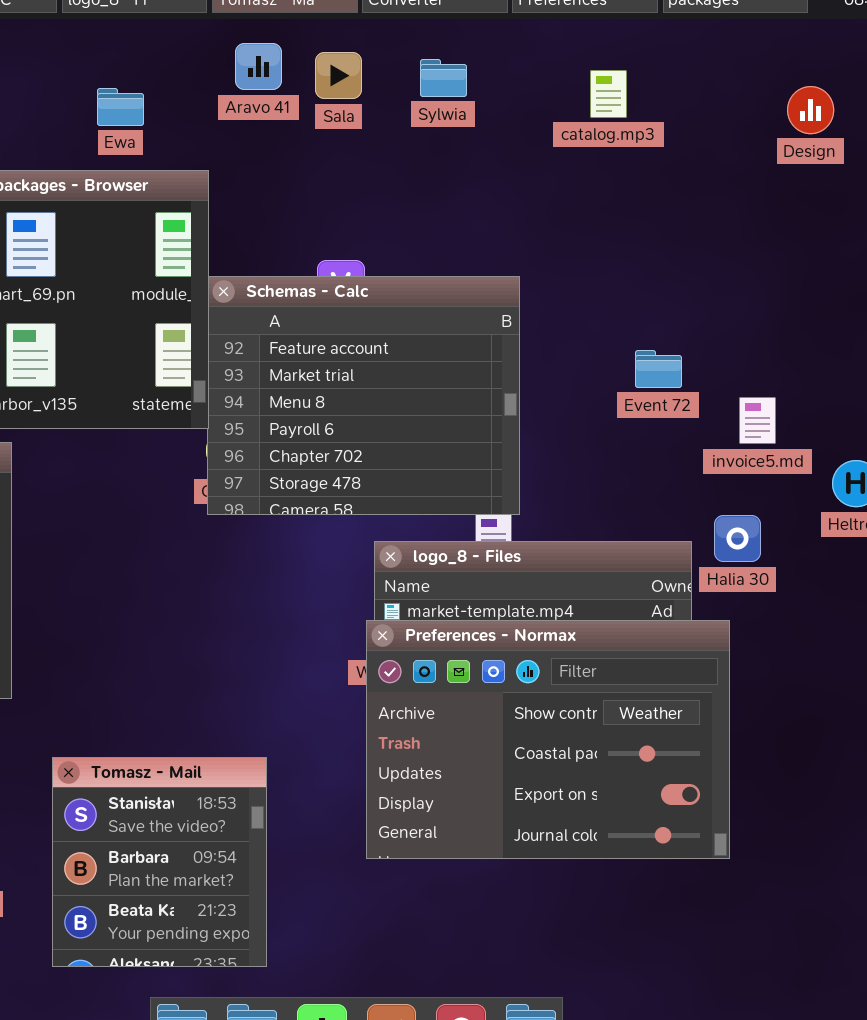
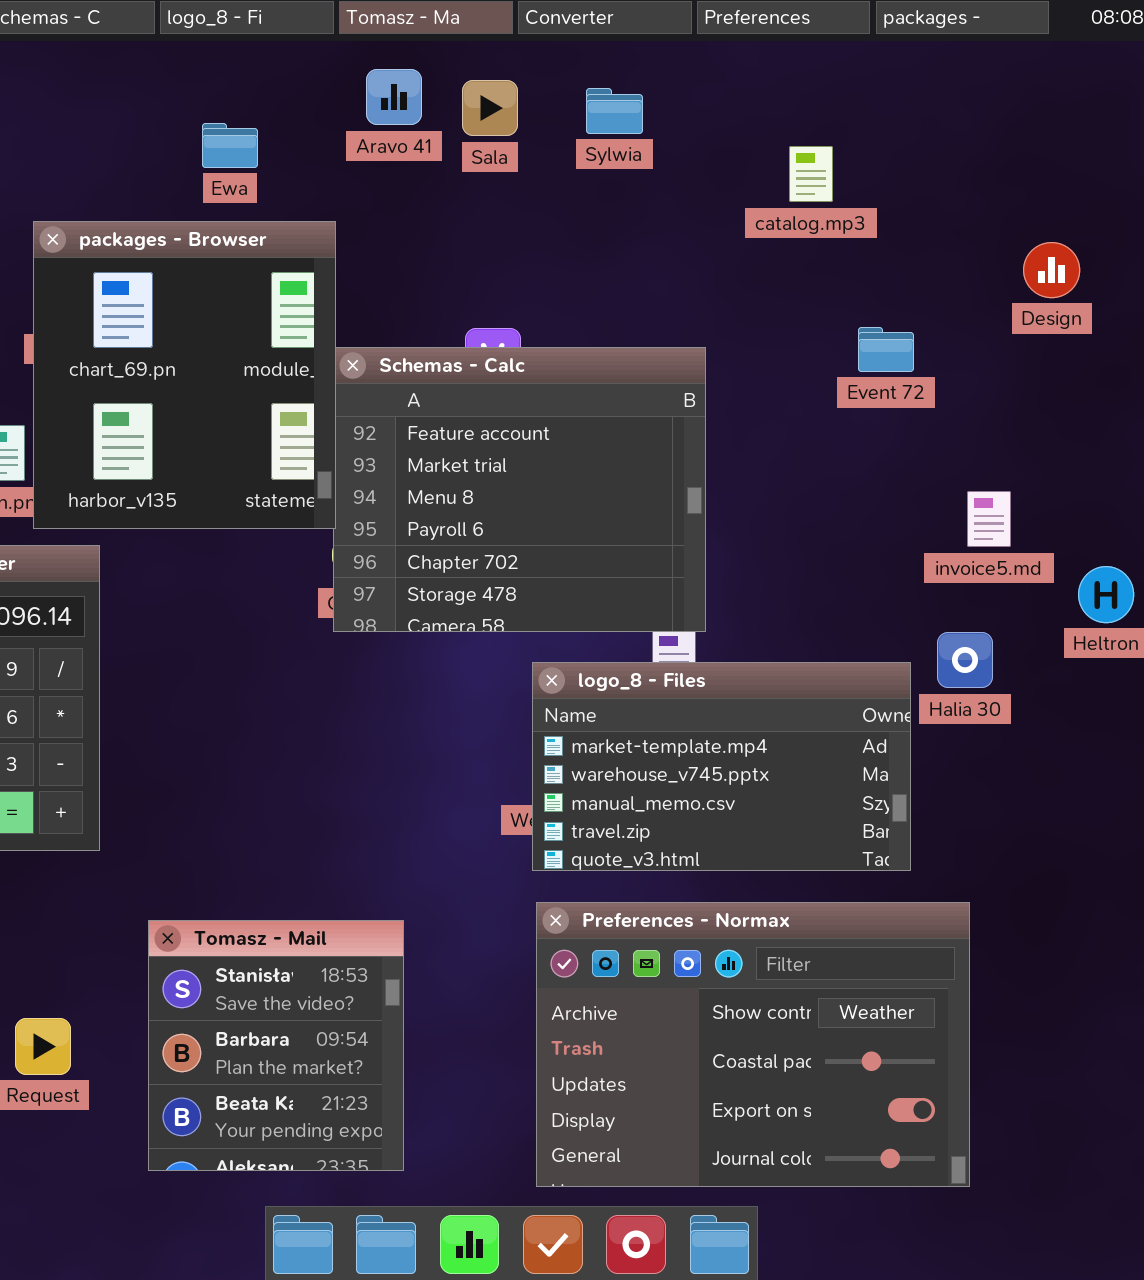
catalog.mp3: [590,70,627,118] -> [789,146,833,202], moved
Design: [787,86,834,134] -> [1023,242,1080,298], moved
Event 72: [635,350,682,388] -> [858,327,914,372], moved
Preferences - Normax: [366,620,730,859] -> [536,902,970,1187], moved

